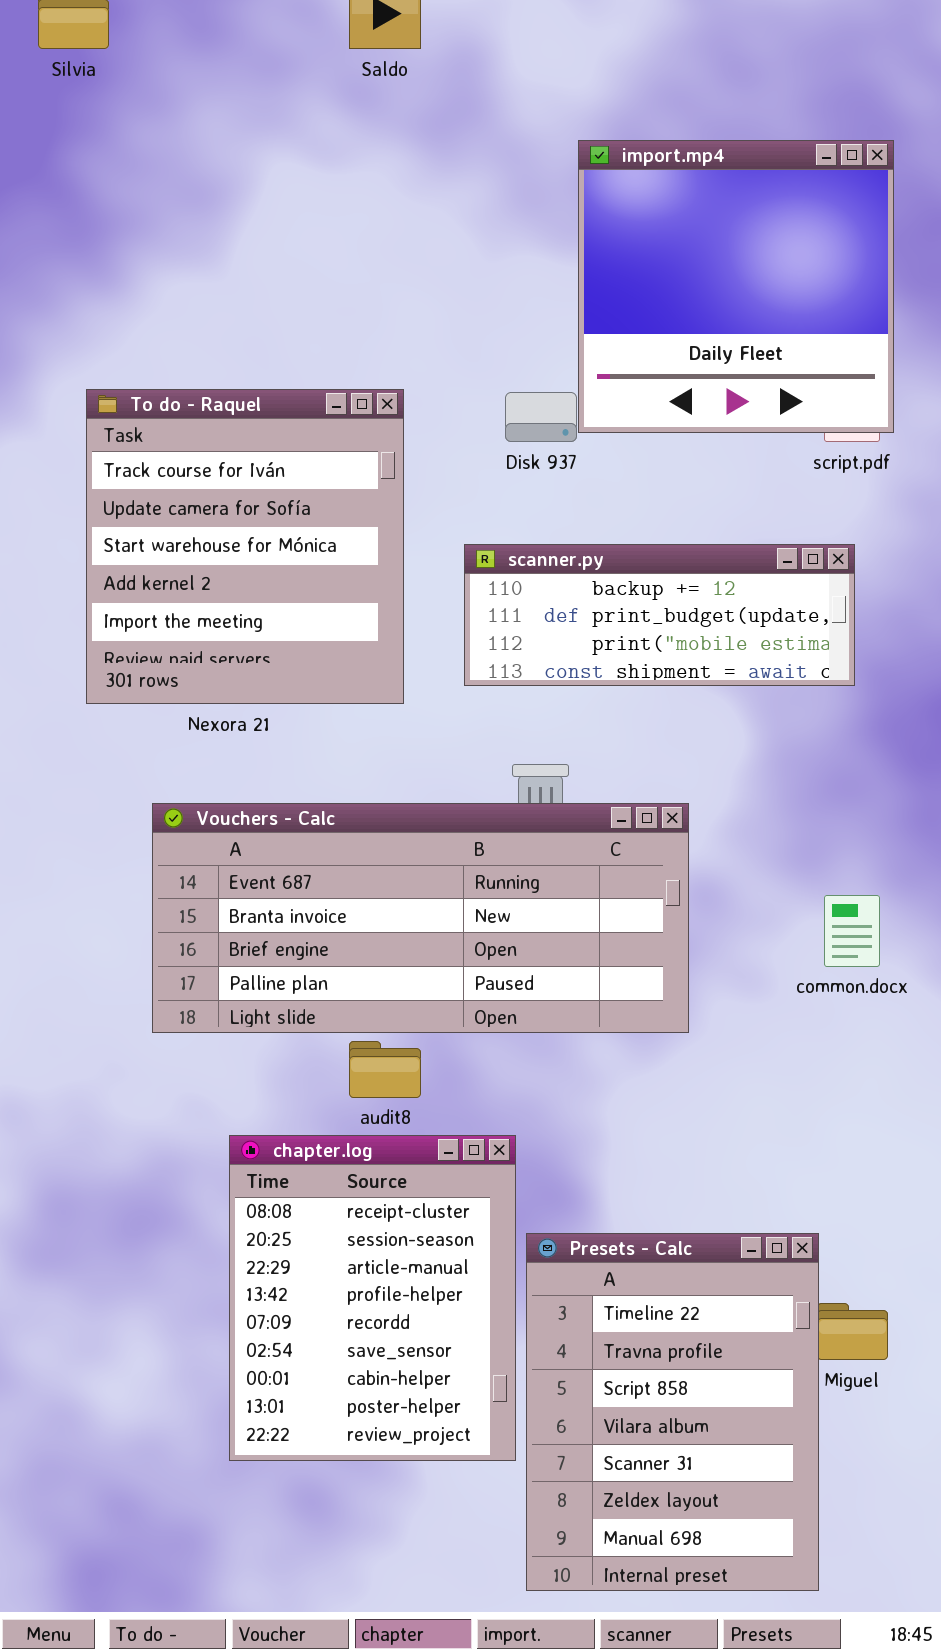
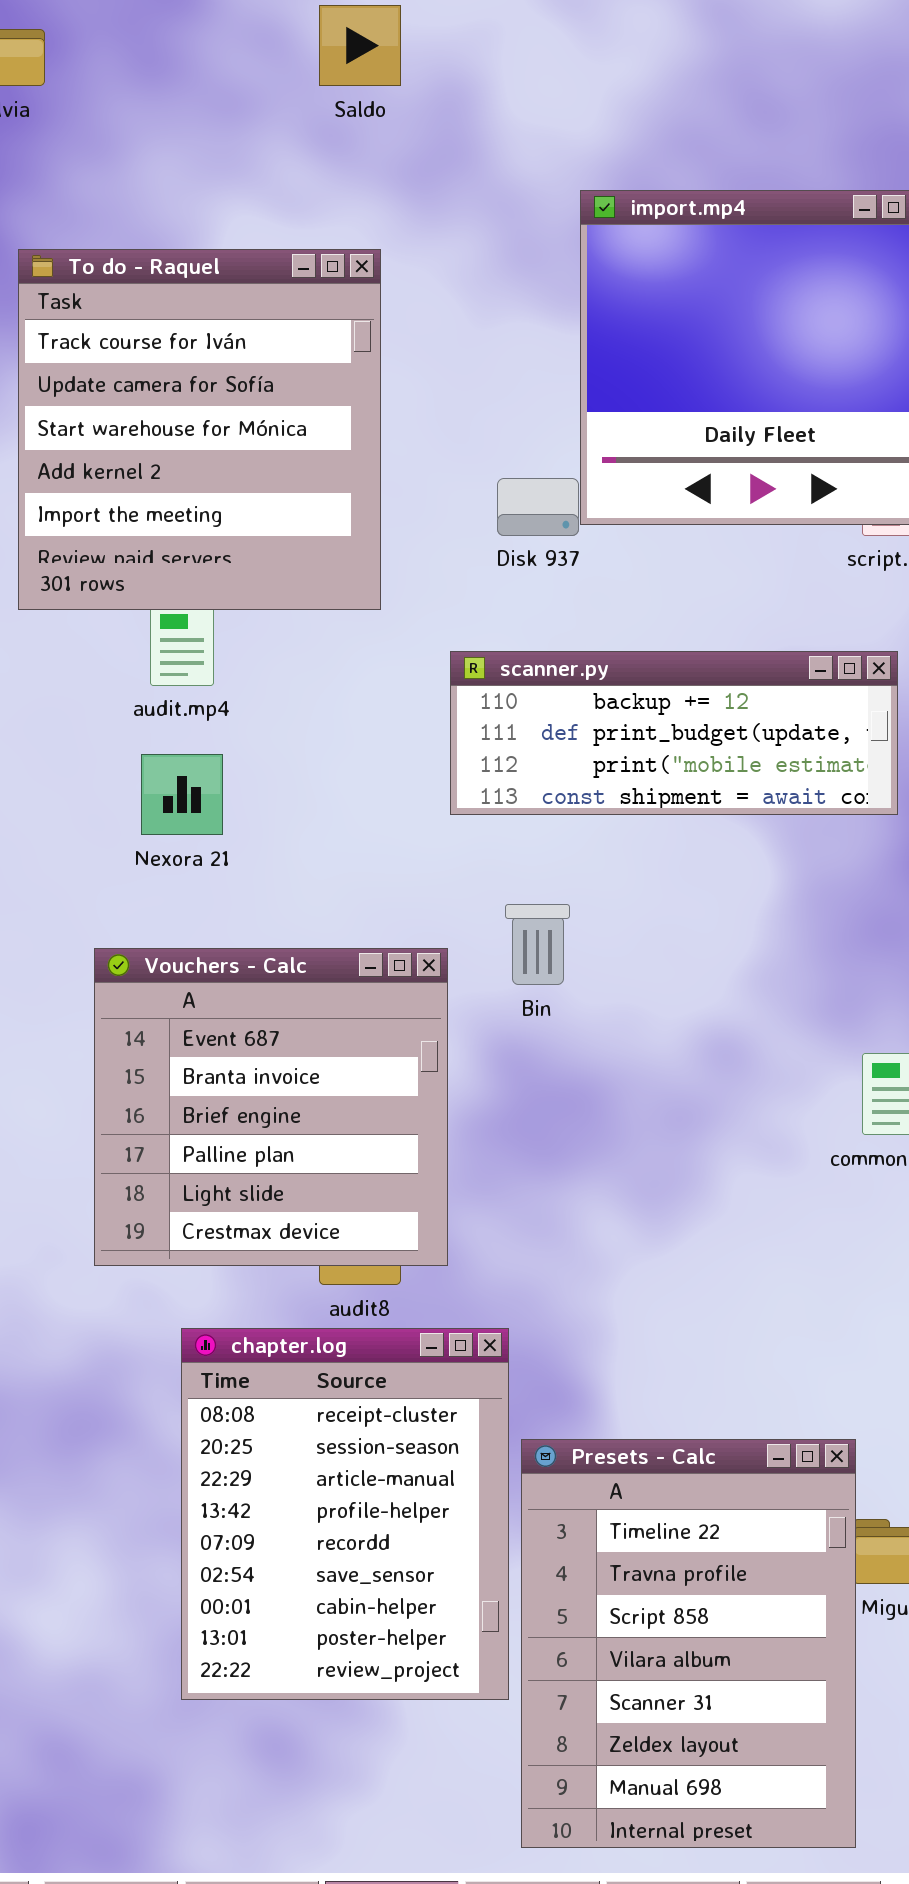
To do - Raquel: [86,389,404,704] -> [18,249,381,610], moved
Vouchers - Calc: [152,803,689,1033] -> [94,948,448,1266], resized

